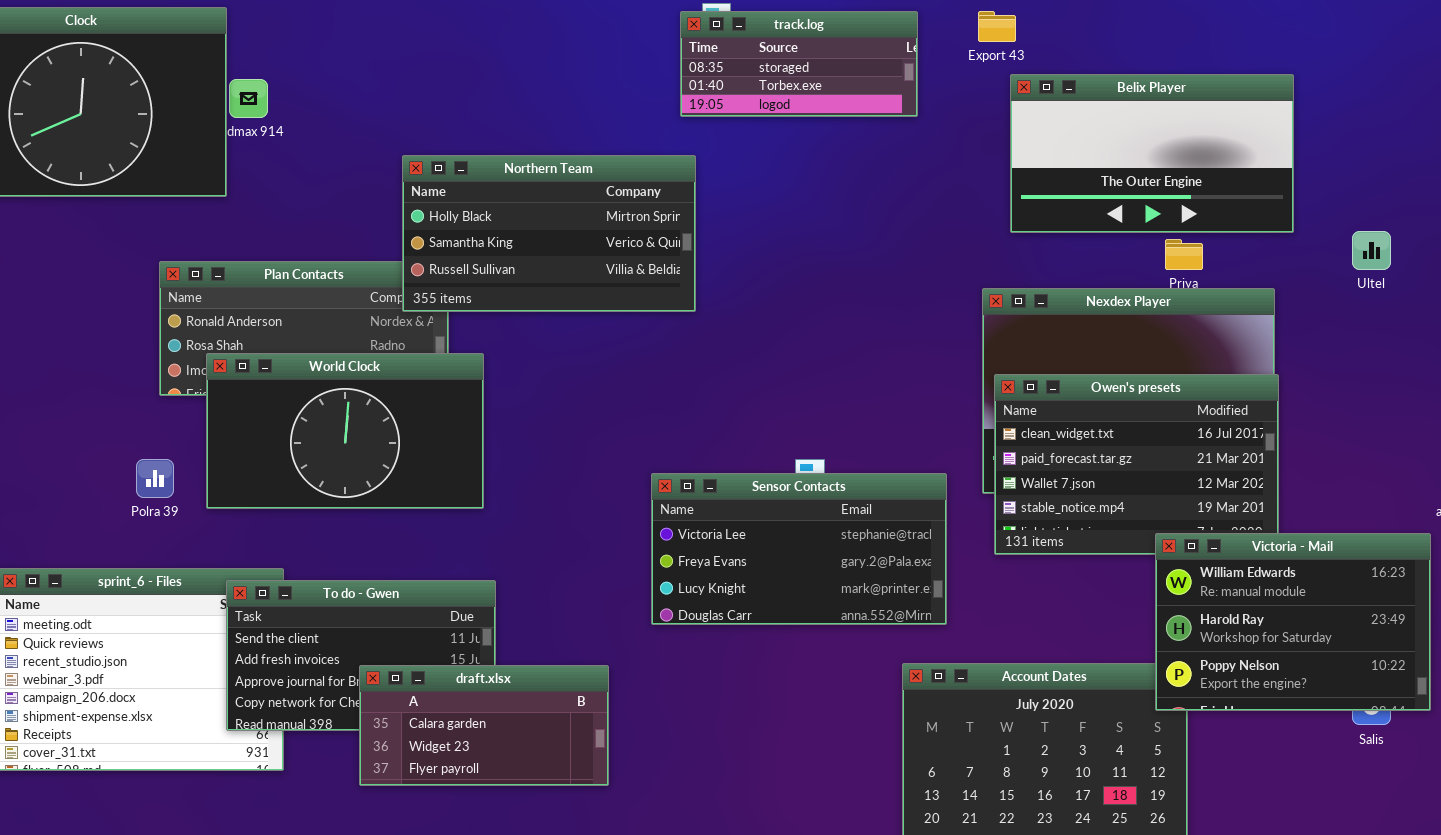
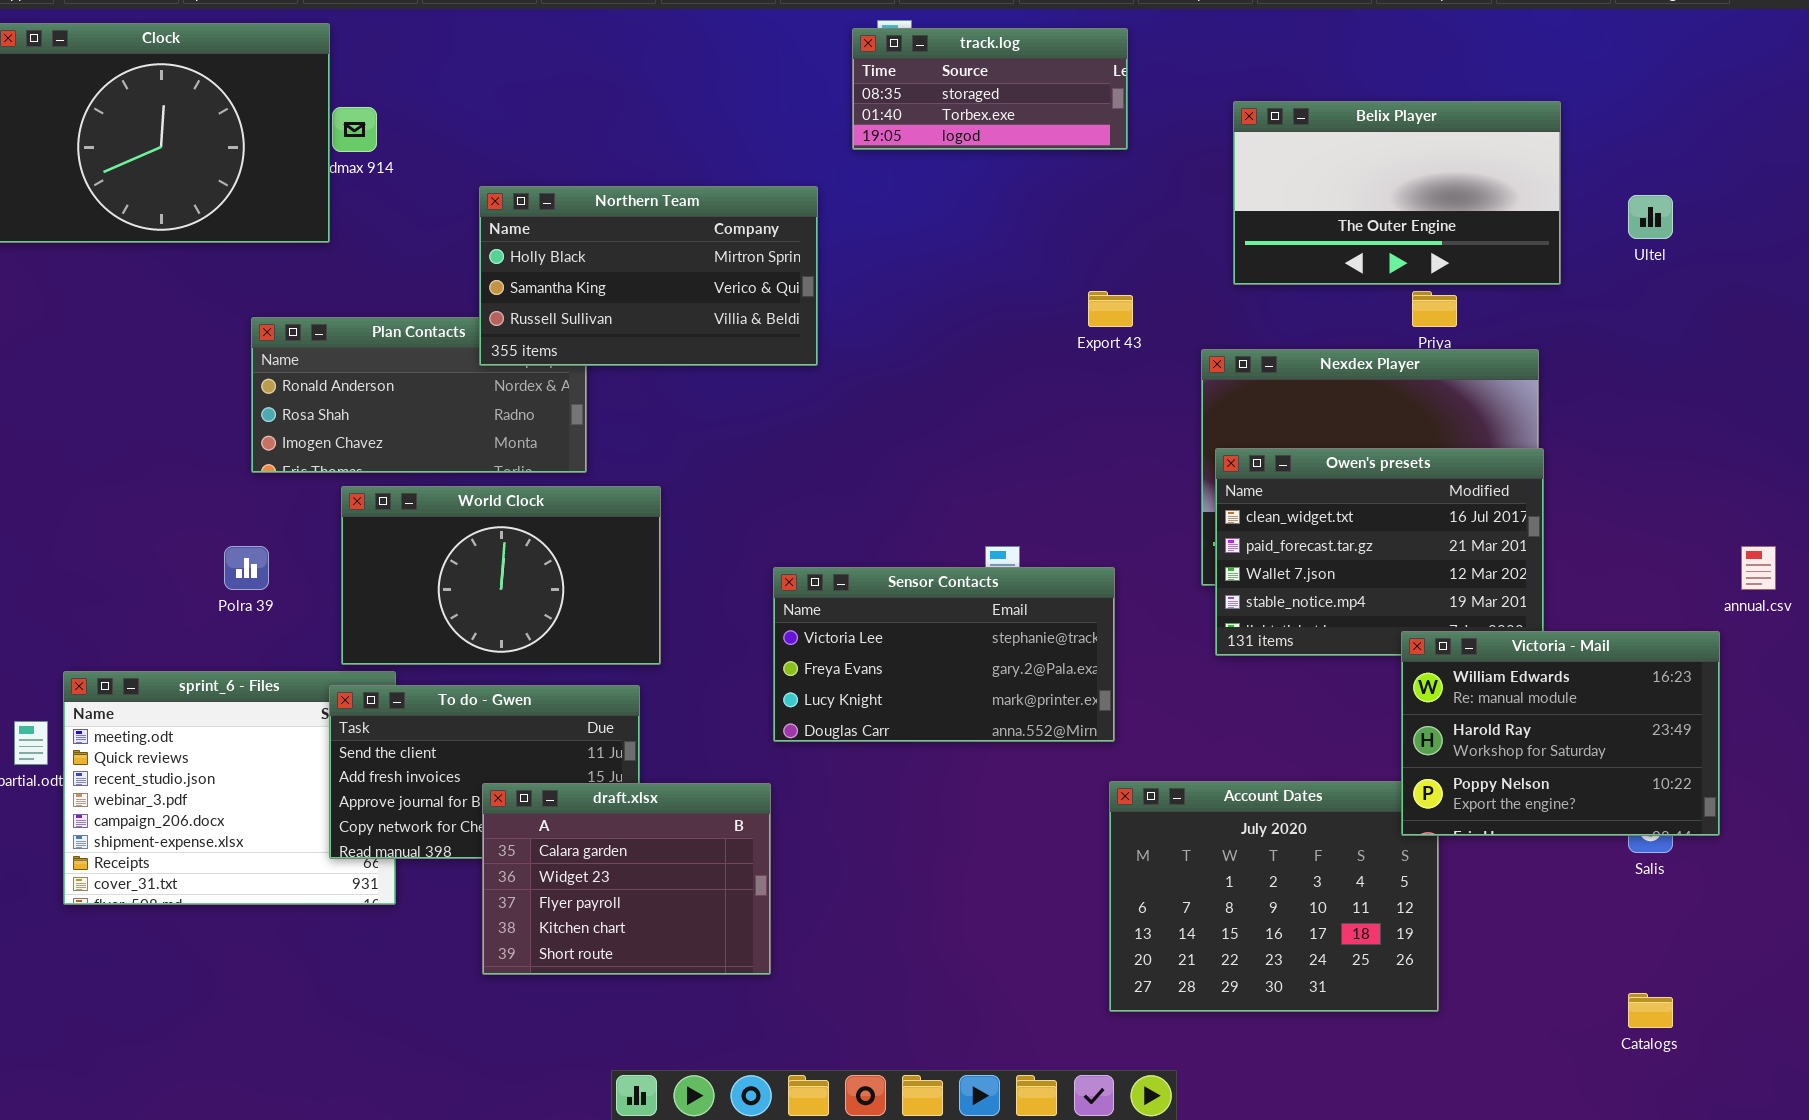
Export 43: [978,11,1016,42] -> [1088,291,1133,327], moved
Northern Team: [402,155,696,312] -> [479,186,818,366], moved
Ultel: [1352,231,1391,270] -> [1628,195,1673,239], moved
World Clock: [206,353,484,509] -> [341,486,661,665], moved
Sensor Contacts: [651,473,947,625] -> [773,567,1115,742], moved
draft.xlsx: [359,665,609,786] -> [482,783,771,975], resized

